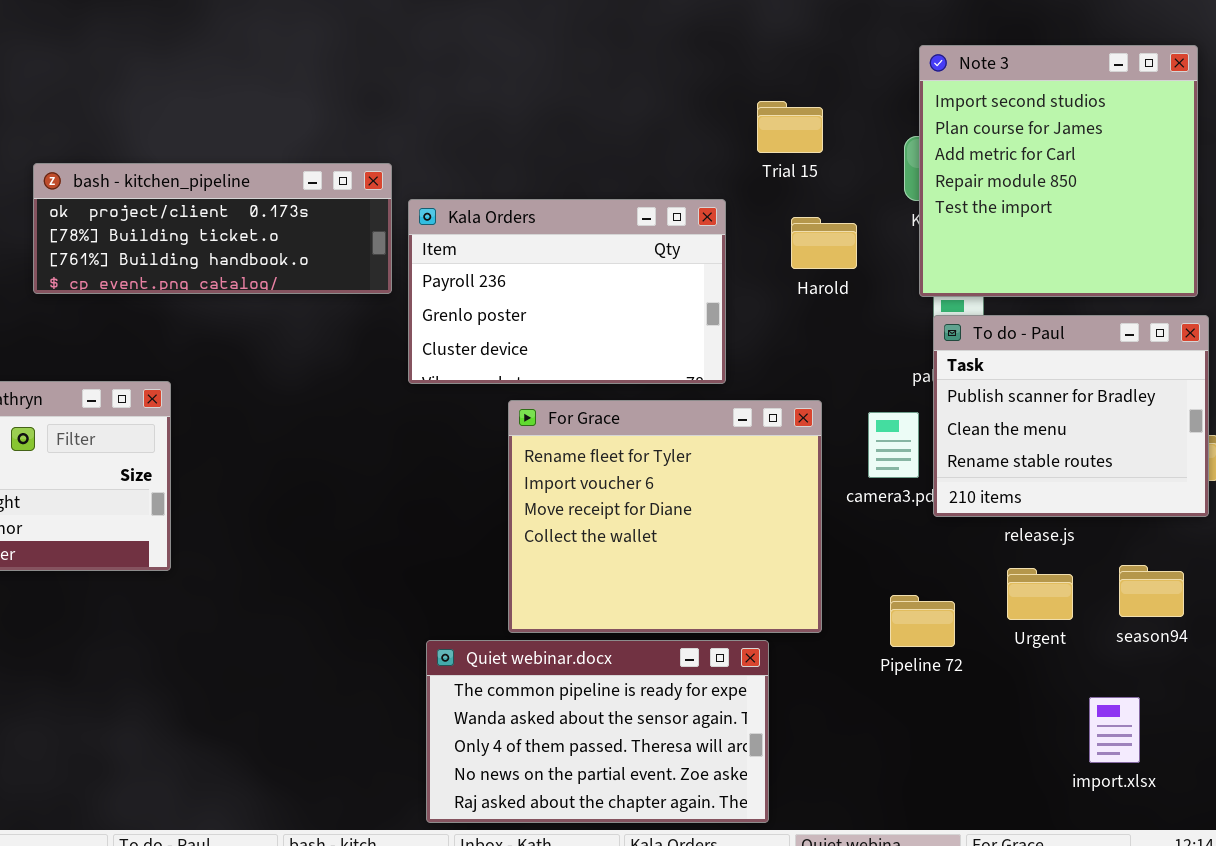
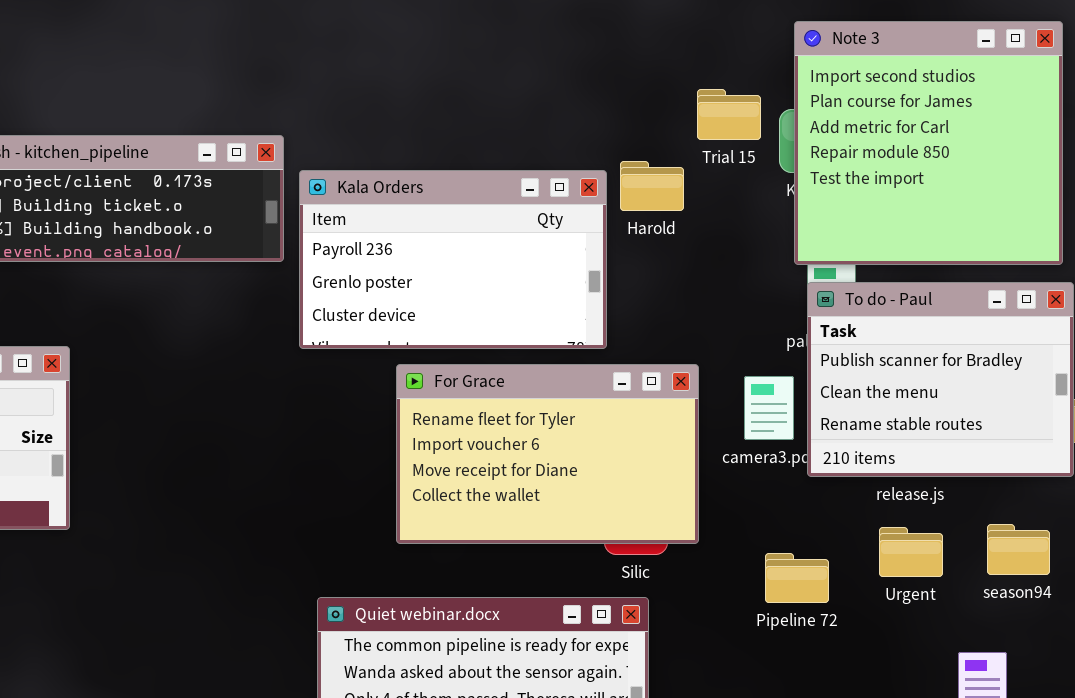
Trial 15: [757,101,823,153] -> [697,89,761,140], moved
Harold: [791,217,857,269] -> [620,161,684,211], moved
For Grace: [508,400,822,633] -> [396,364,699,544], resized

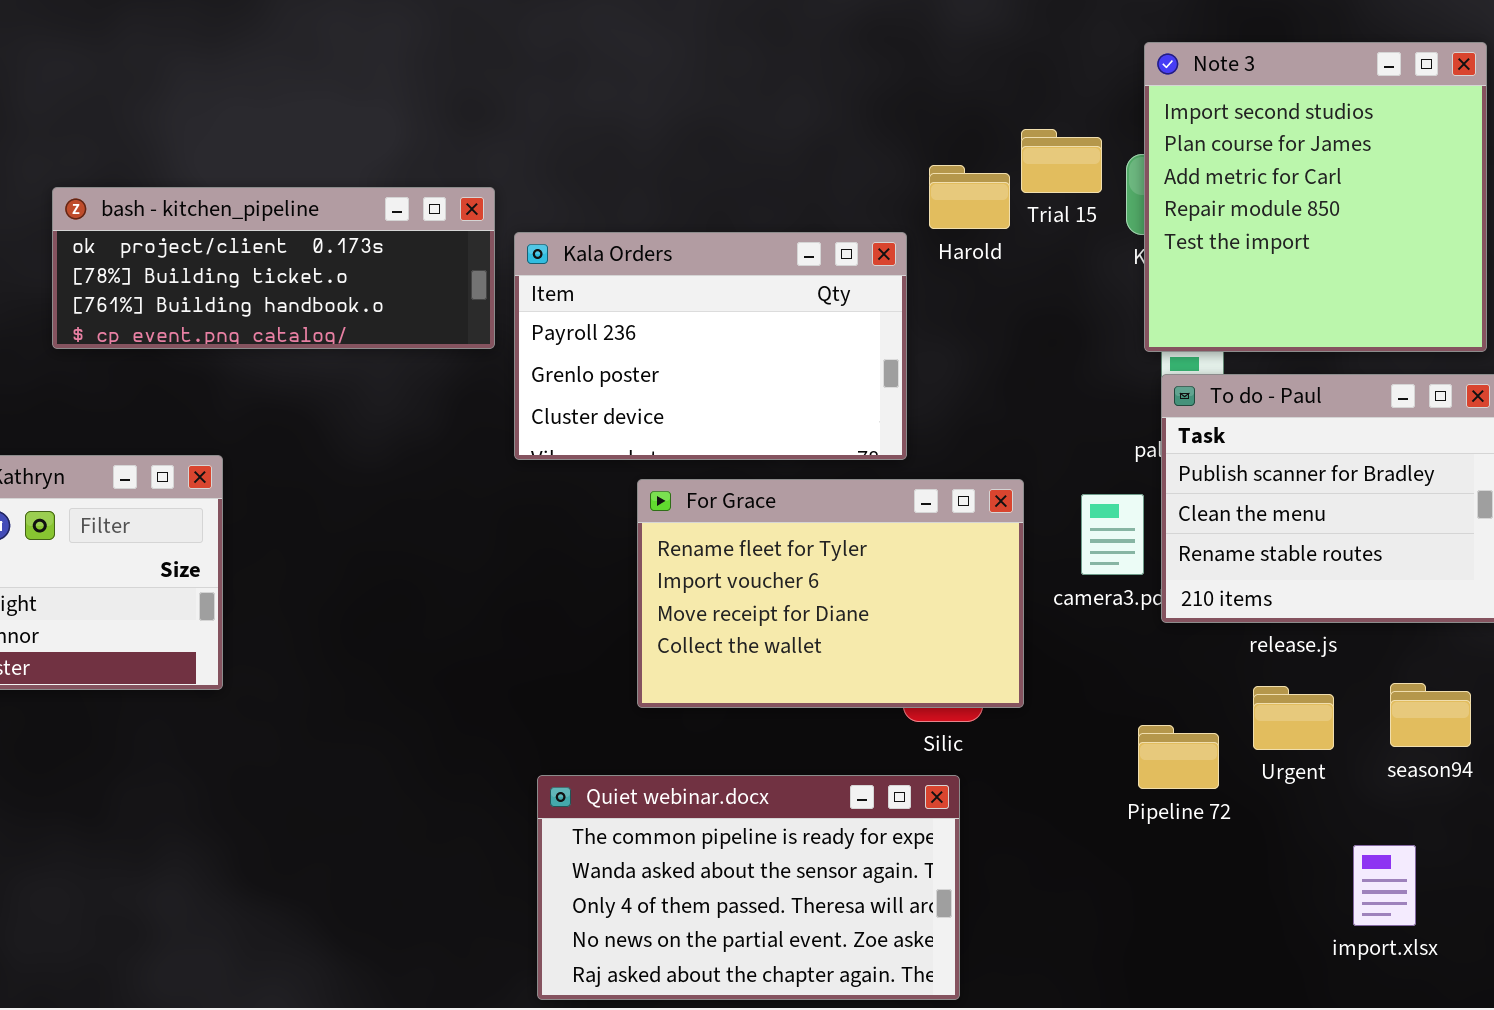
Harold: [620,161,684,211] -> [929,165,1010,229], moved
Pipeline 72: [765,553,829,603] -> [1138,725,1219,789], moved

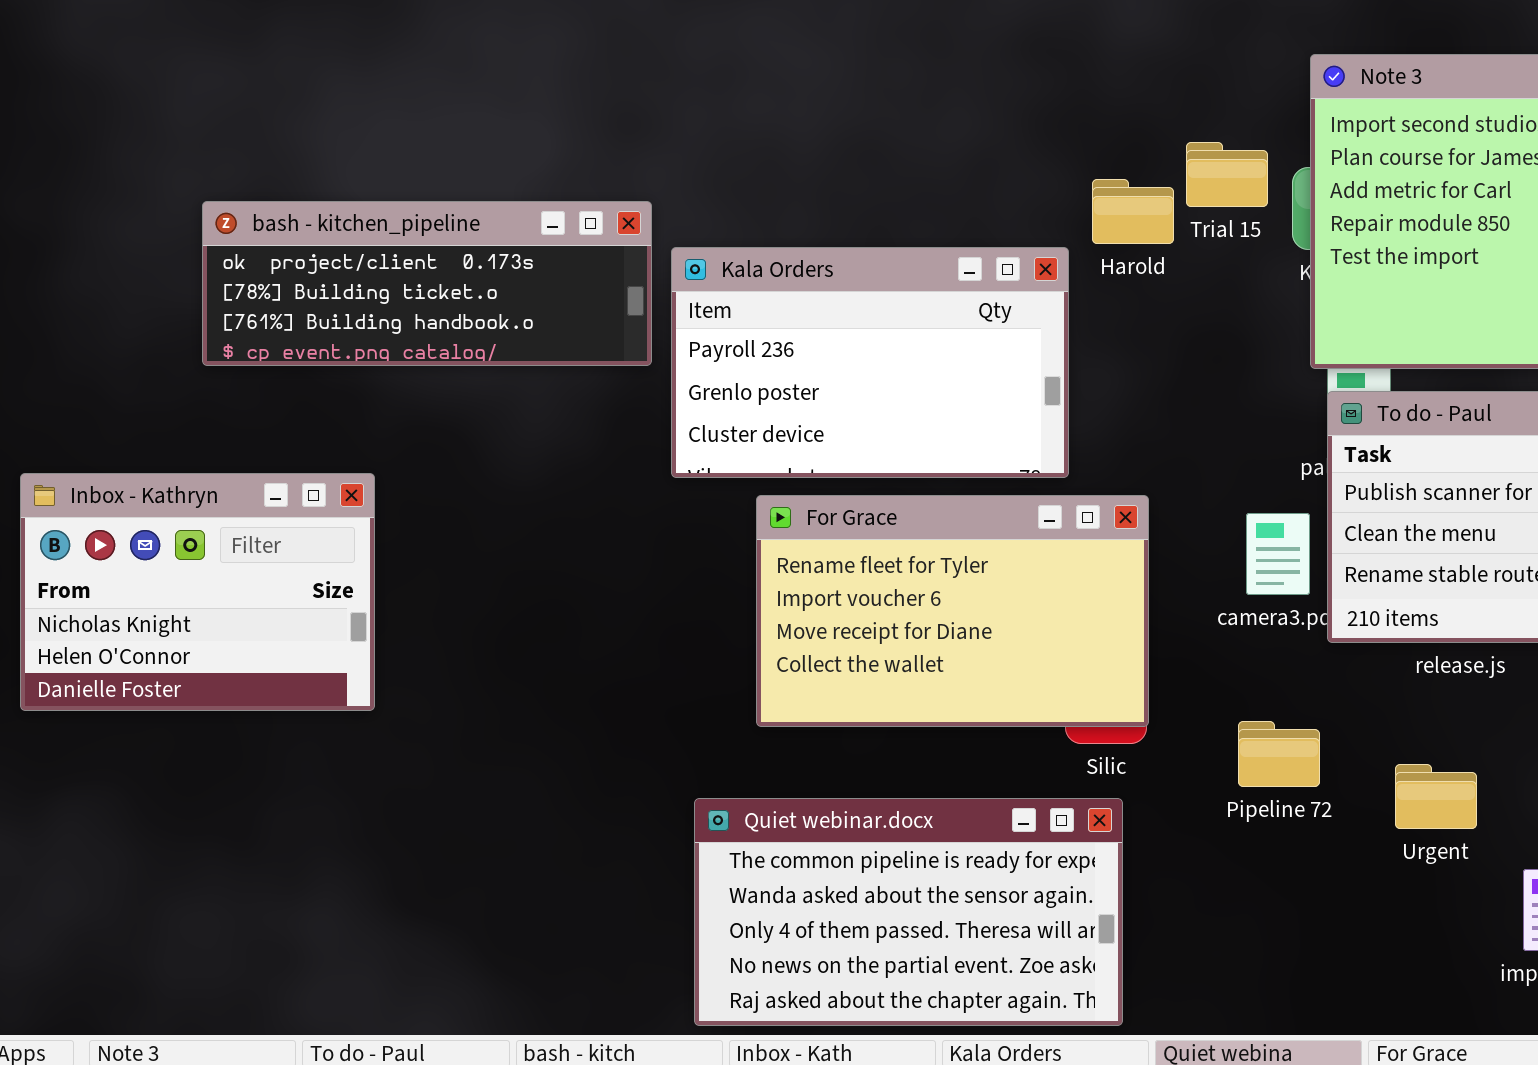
For Grace: [637,479,1024,708] -> [756,495,1149,727], moved
Urgent: [1253,686,1334,750] -> [1395,764,1477,829], moved
Pipeline 72: [1138,725,1219,789] -> [1238,721,1320,787], moved

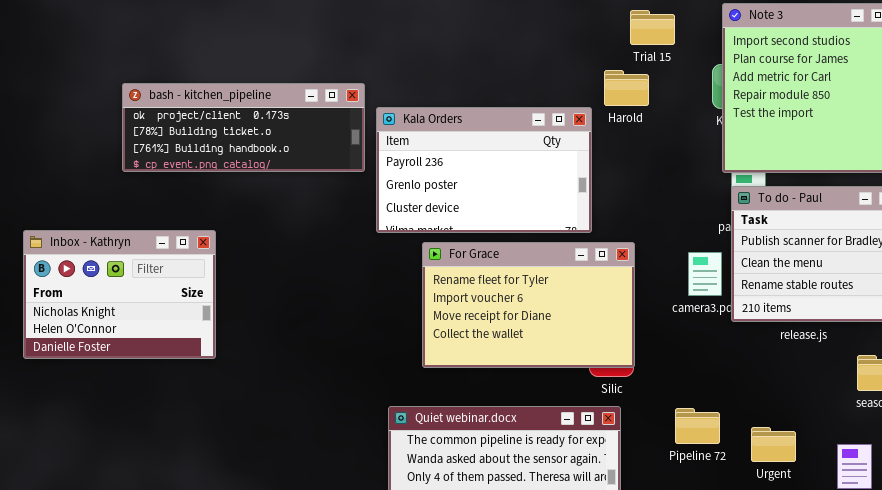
Trial 15: [1186,142,1268,207] -> [630,10,675,45], moved
Pipeline 72: [1238,721,1320,787] -> [675,408,720,444], moved
Urgent: [1395,764,1477,829] -> [751,427,796,462], moved

